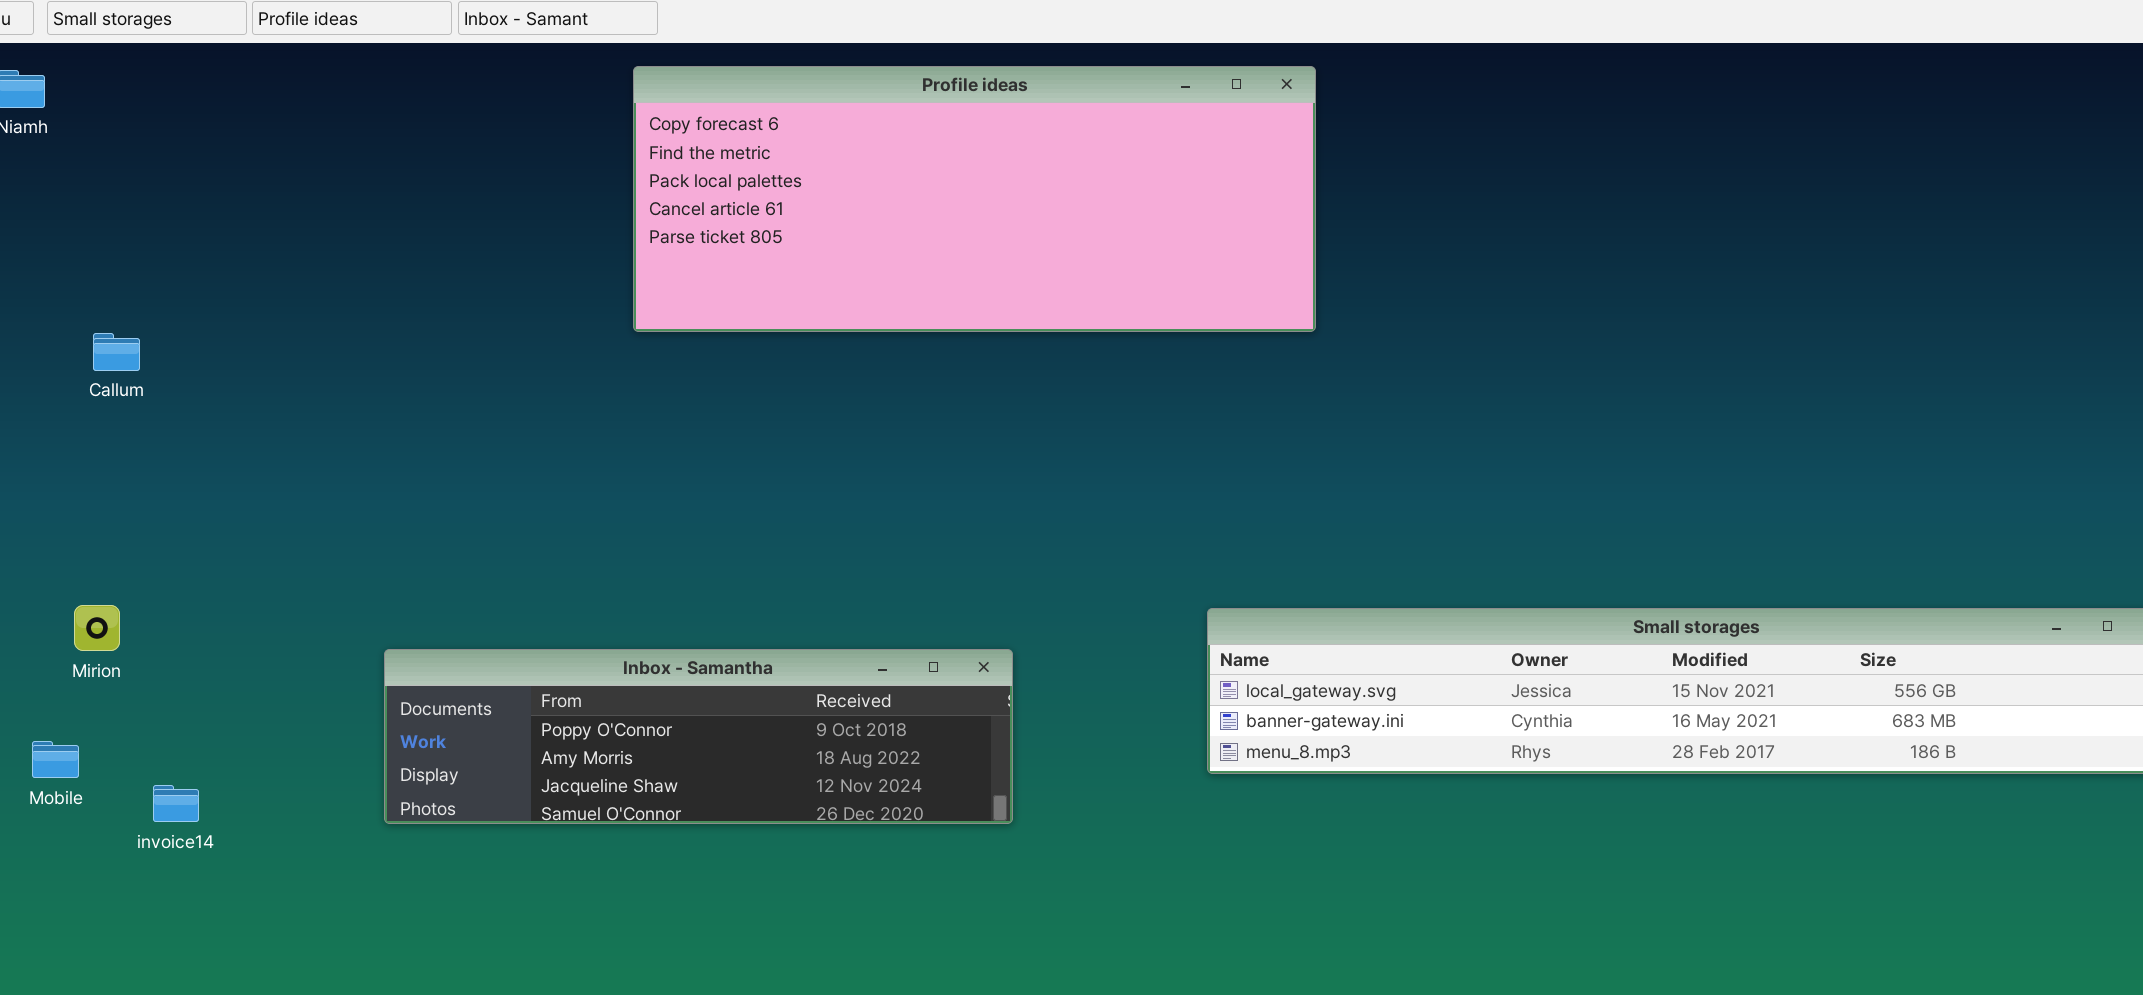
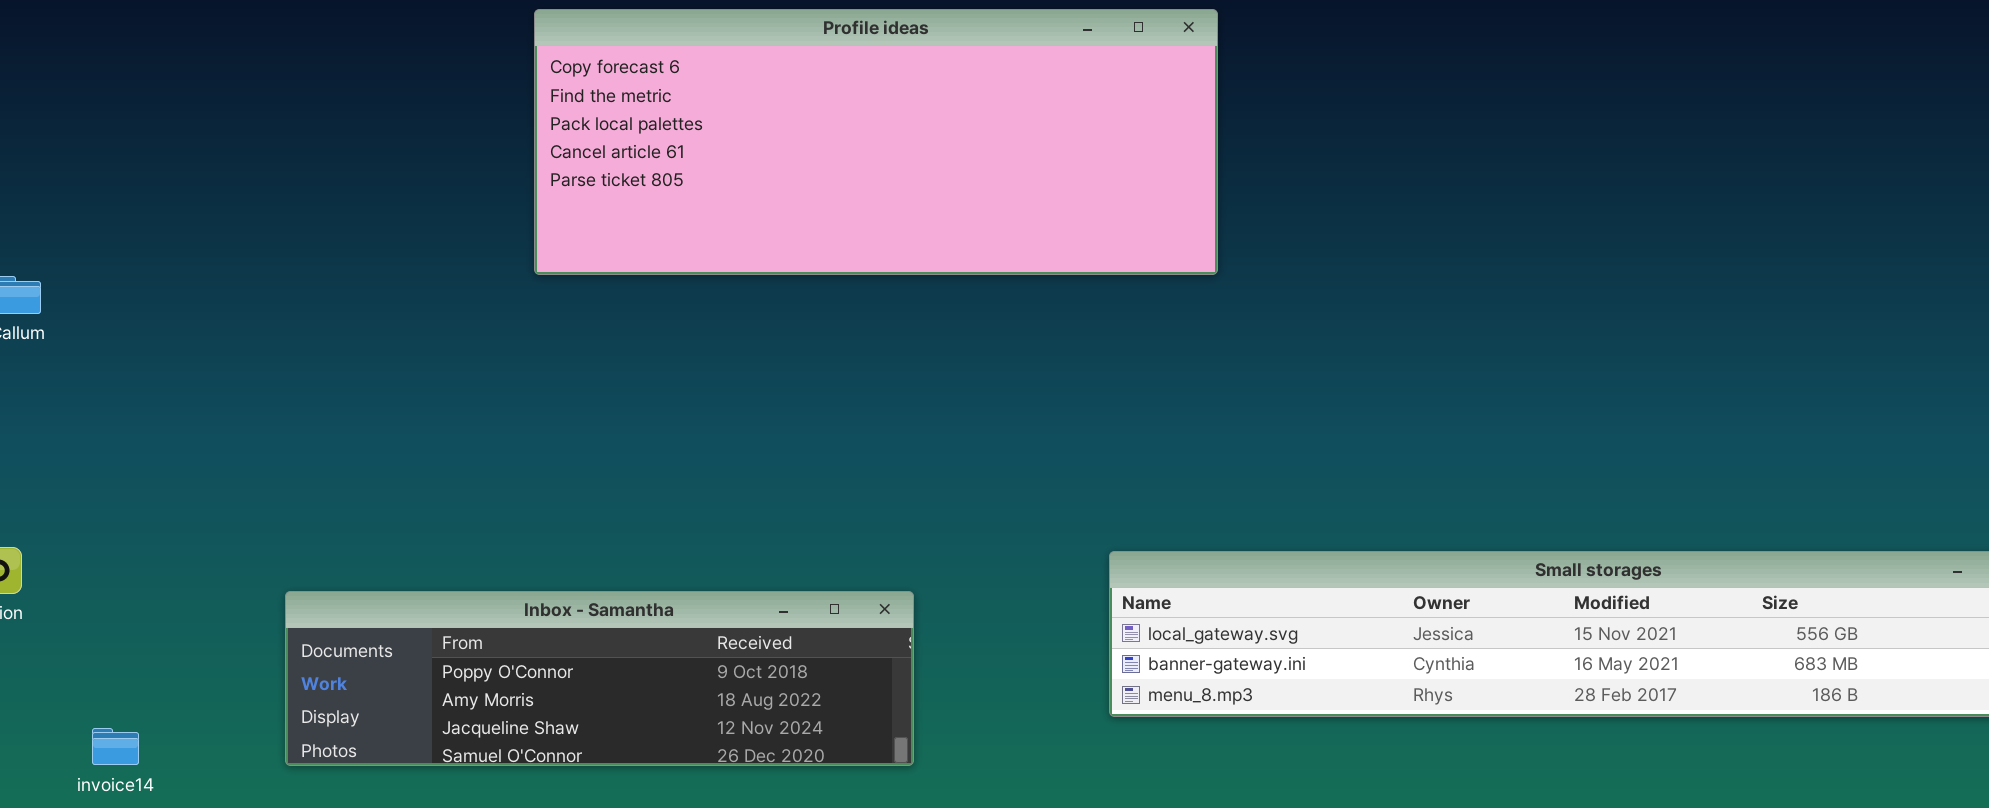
invoice14: [153,785,199,822] -> [92,728,139,765], moved

